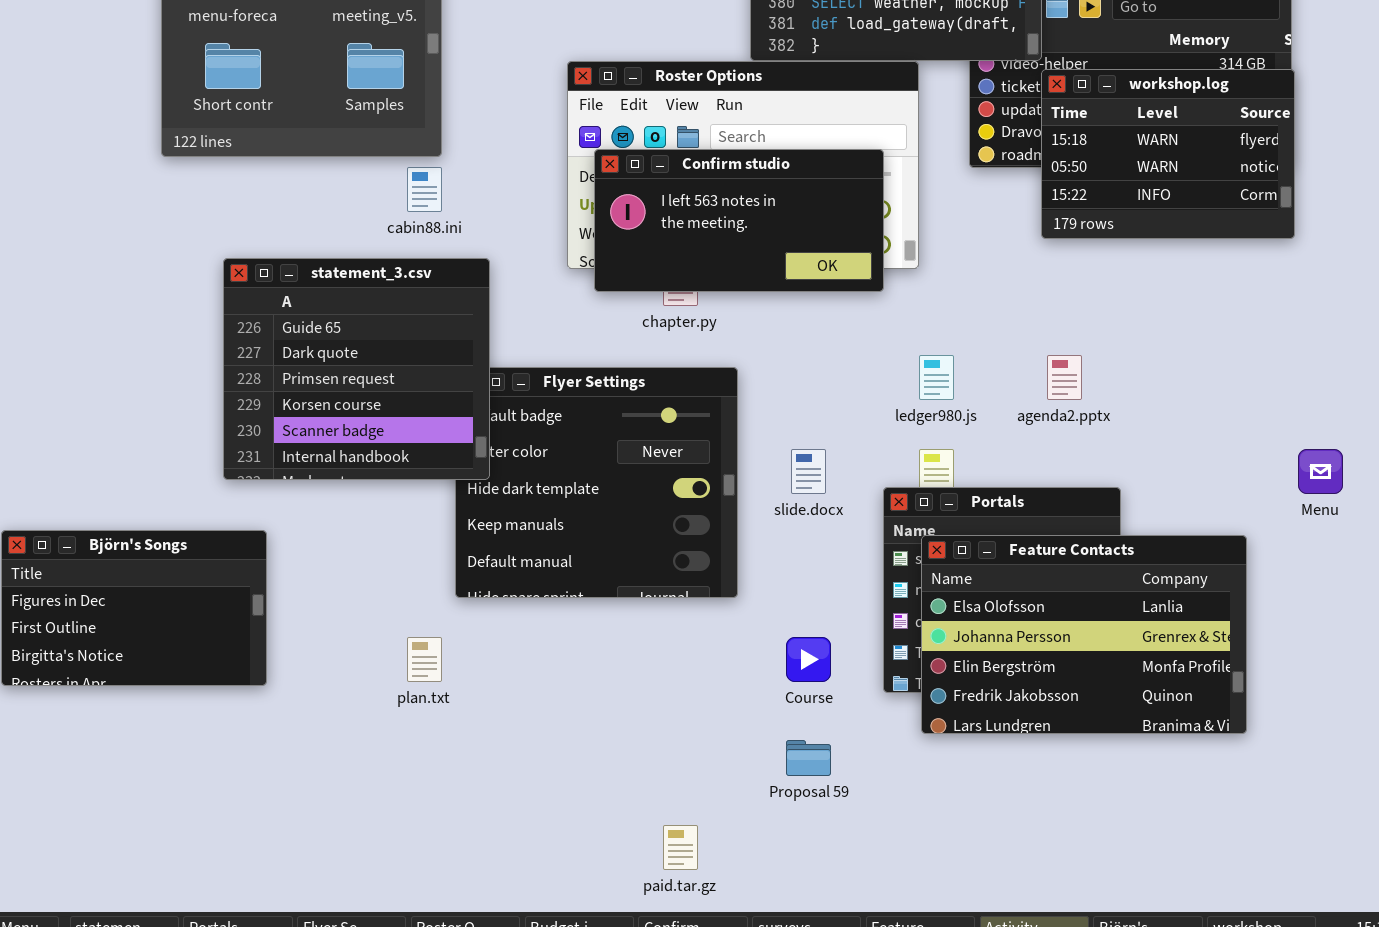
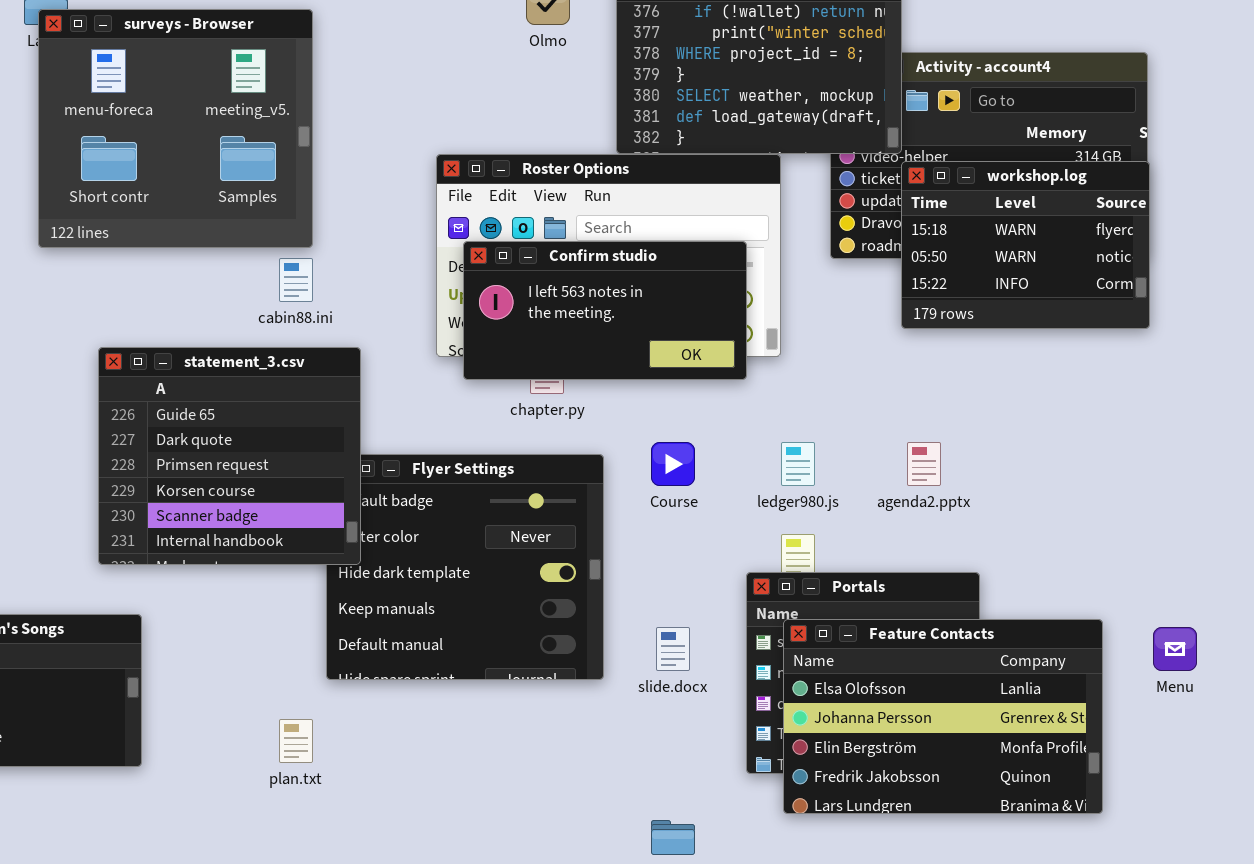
slide.docx: [791,449,826,494] -> [656,627,690,671], moved
Menu: [1298,449,1343,494] -> [1153,627,1197,671], moved
Course: [786,637,831,682] -> [651,442,695,486], moved

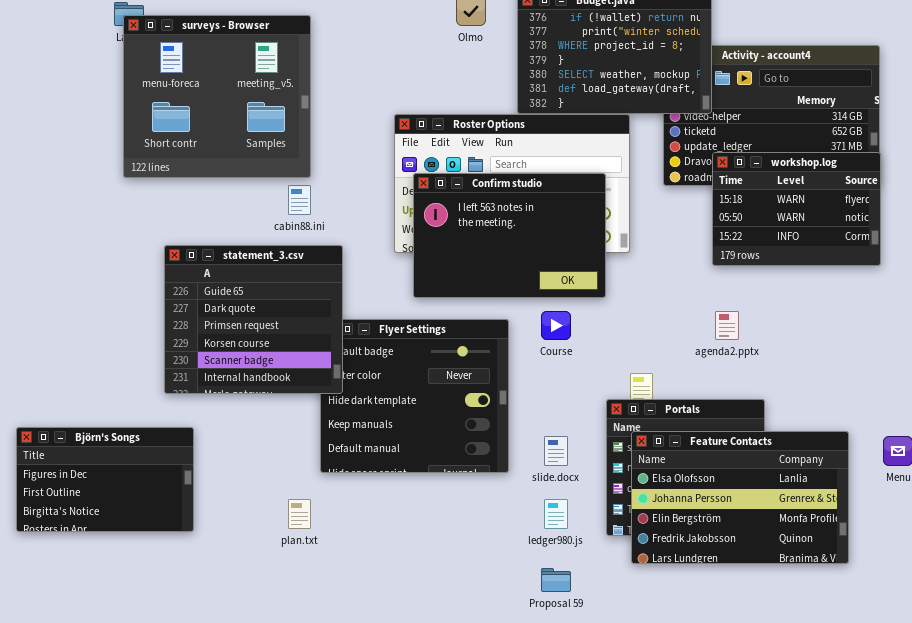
workshop.log: [901,161,1150,329] -> [712,152,881,266], moved
Confirm studio: [463,241,747,380] -> [413,173,606,298], resized
ledger980.js: [781,442,815,486] -> [544,499,568,529], moved

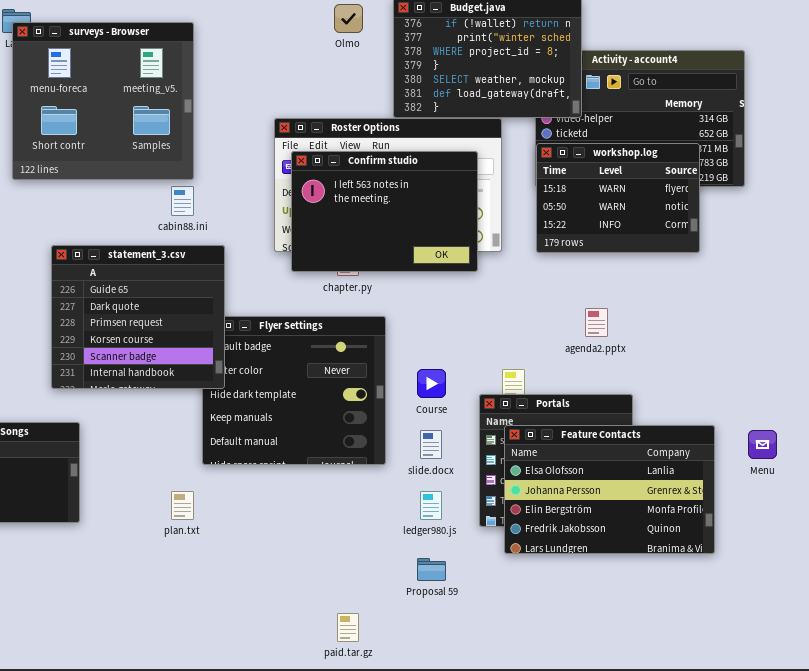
workshop.log: [712,152,881,266] -> [536,143,700,253], moved
Confirm studio: [413,173,606,298] -> [291,151,478,272], moved
Course: [541,311,571,340] -> [417,369,446,398], moved

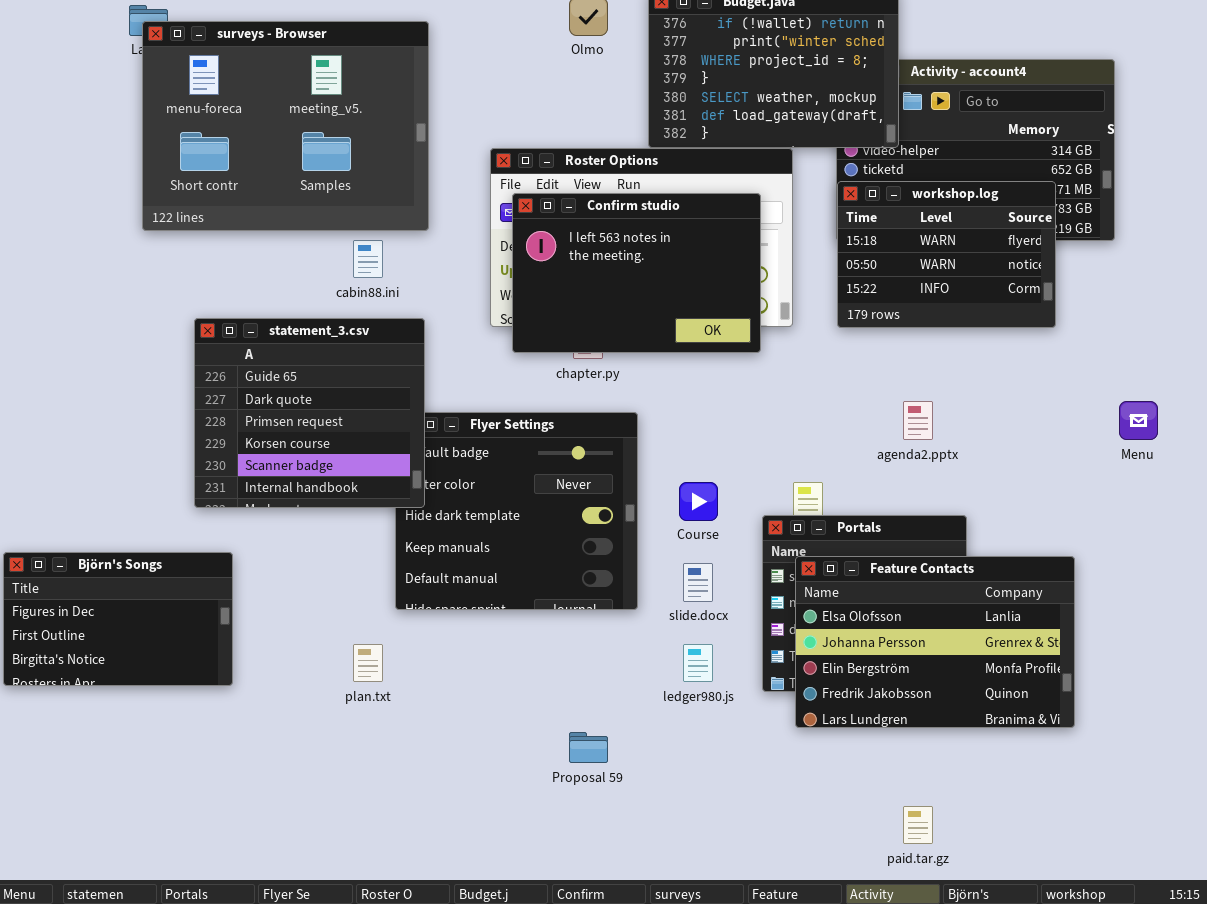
surveys - Browser: [12,22,194,180] -> [142,21,429,231], resized
Menu: [748,430,777,459] -> [1119,401,1158,440], moved
Proposal 59: [417,558,446,581] -> [569,732,608,763], moved
paid.tar.gz: [337,613,359,642] -> [903,806,933,844], moved

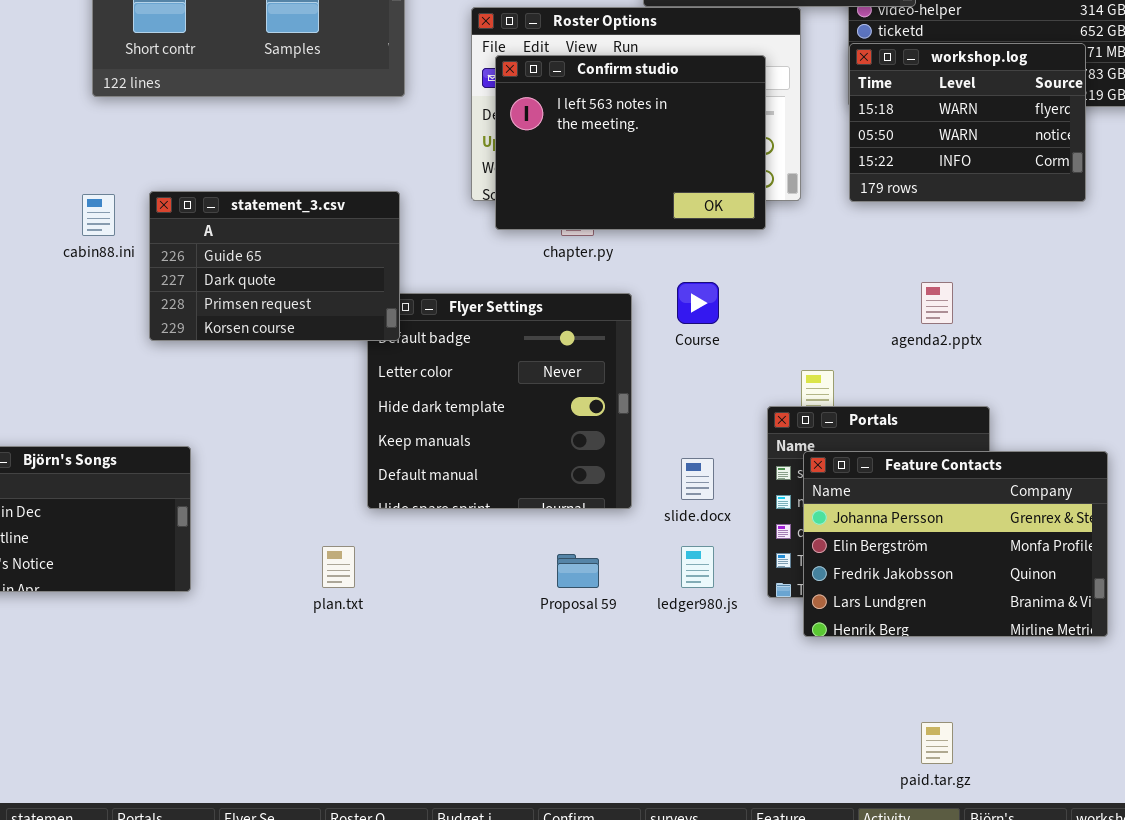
cabin88.ini: [353,240,383,278] -> [82,194,115,236], moved
statement_3.csv: [194,318,425,508] -> [149,191,400,341], resized
Course: [679,482,718,521] -> [677,282,719,324], moved
Feature Contacts: [795,556,1075,728] -> [803,451,1108,637], scrolled down 1 row
Proposal 59: [569,732,608,763] -> [557,554,599,588], moved

